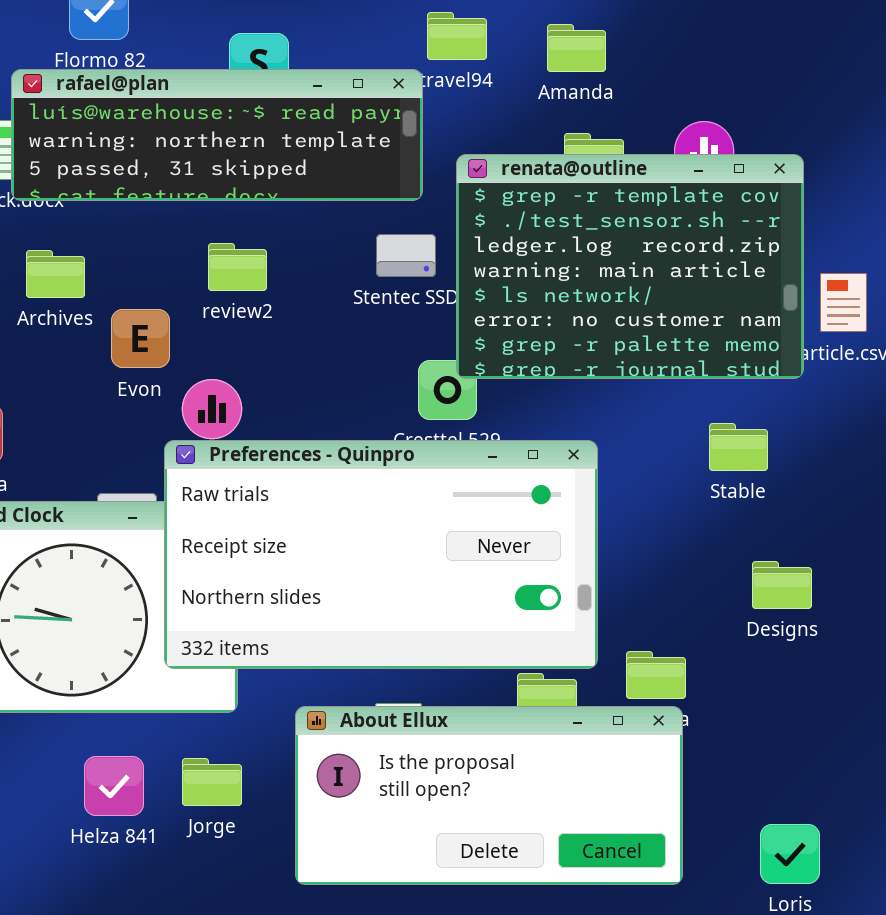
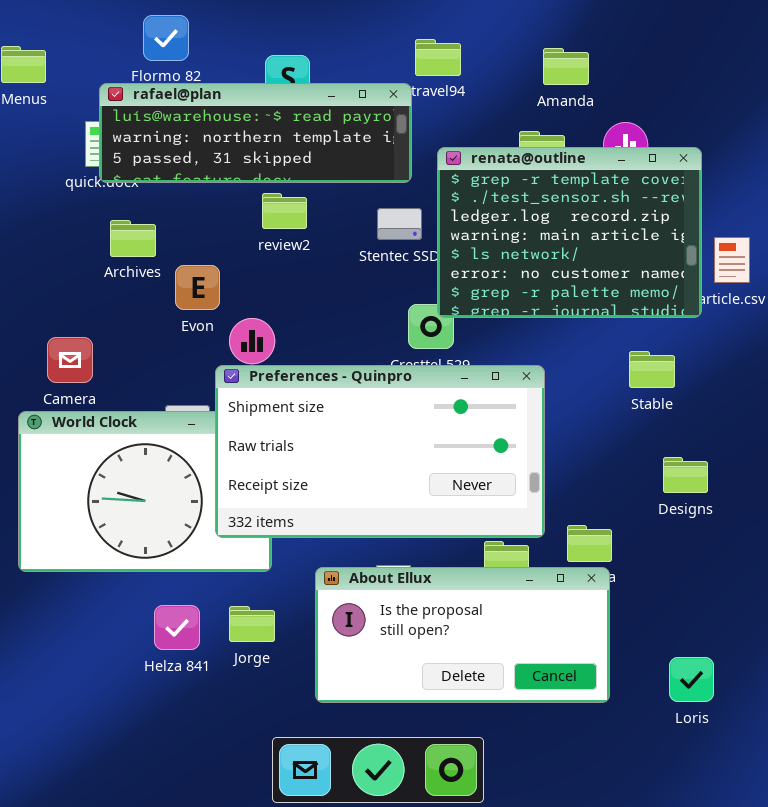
Amanda: [547,24,606,72] -> [543,48,589,85], moved
review2: [208,243,267,291] -> [262,193,307,229], moved
Preferences - Quinpro: [164,440,598,669] -> [215,365,545,538], scrolled up 1 row

